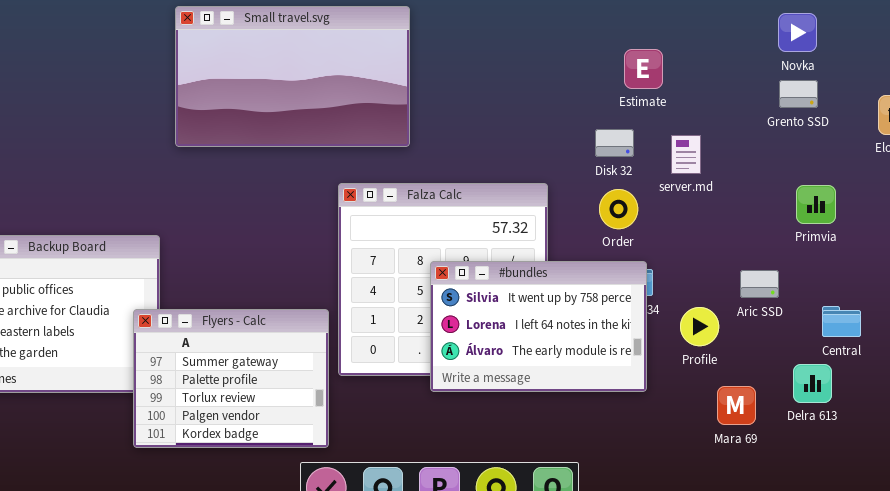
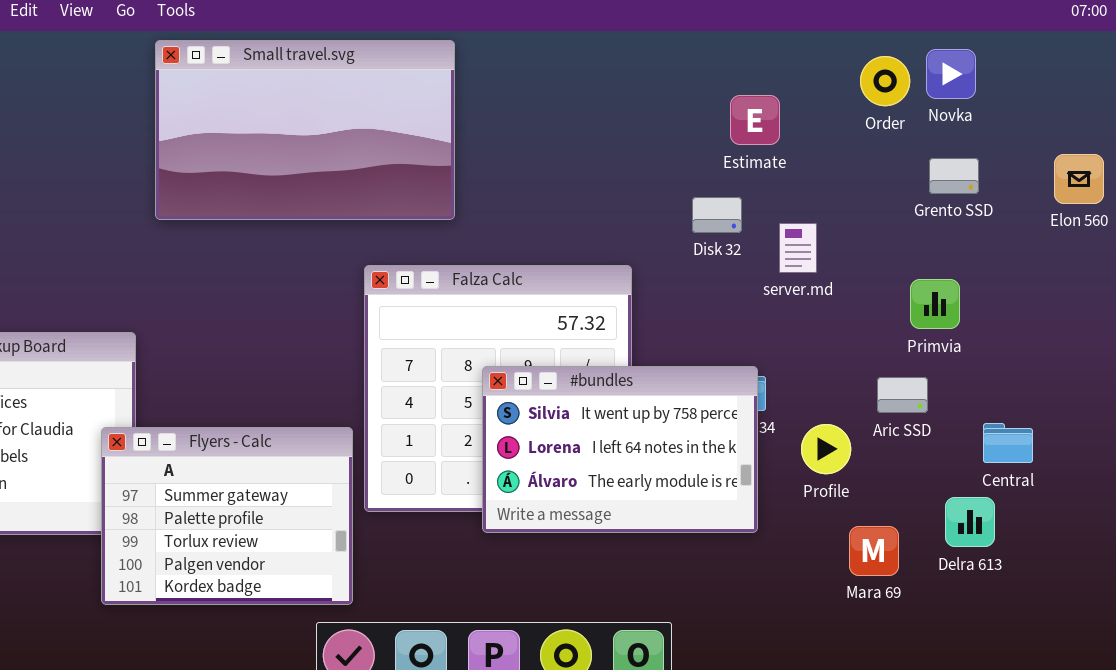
Grento SSD: [779,80,818,108] -> [929,158,979,194], moved
server.md: [671,135,701,174] -> [779,223,817,273], moved
Primvia: [796,185,836,224] -> [910,279,960,329], moved
Order: [599,189,638,229] -> [860,56,910,106], moved

